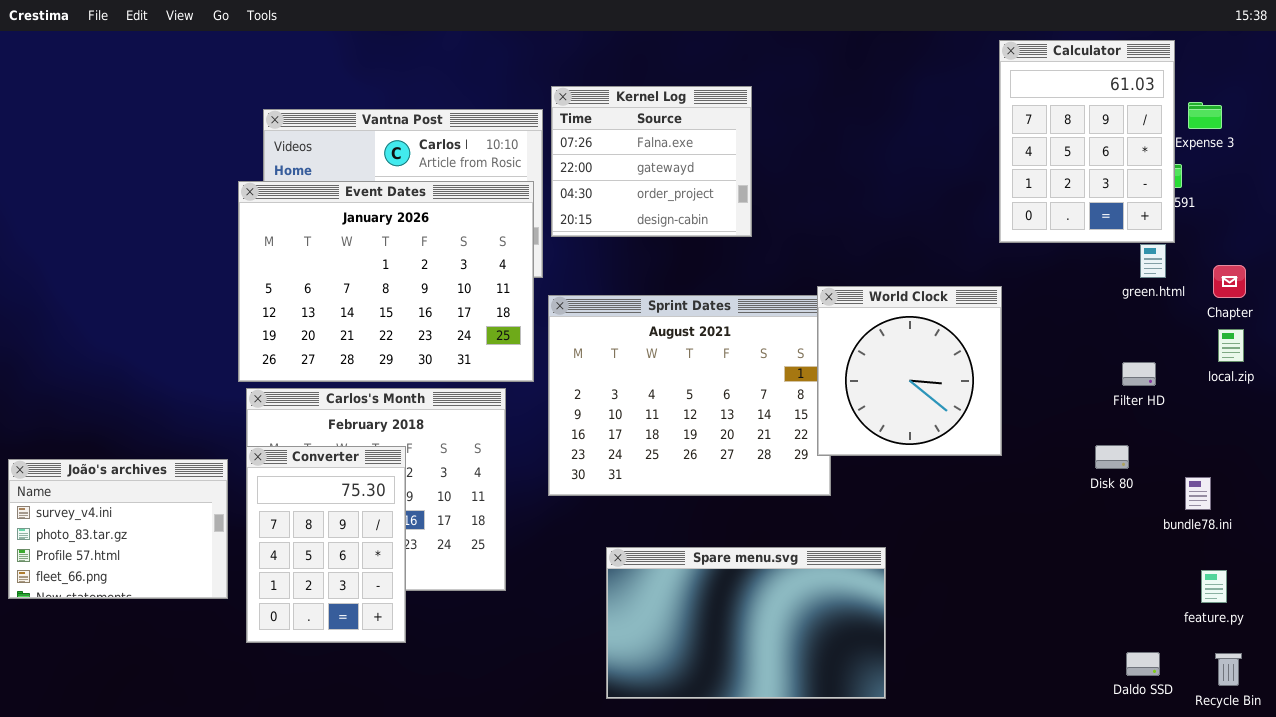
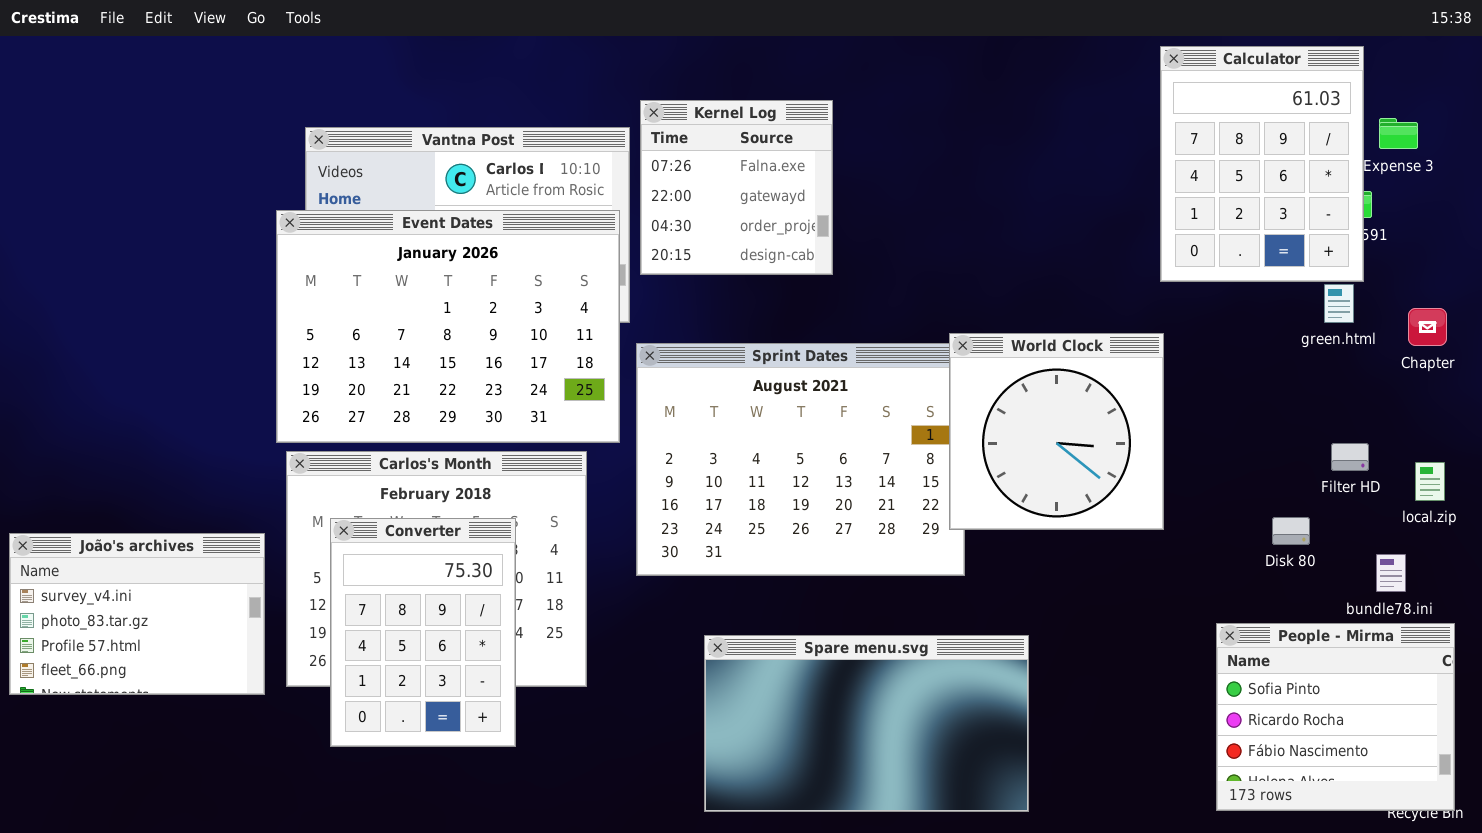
Kernel Log: [551,86,752,237] -> [640,100,833,275], resized
local.zip: [1218,329,1244,362] -> [1415,462,1445,501], moved
Filter HD: [1122,362,1156,386] -> [1331,443,1369,471], moved
Converter: [246,446,406,643] -> [330,518,516,747], moved
People - Mirma: none -> [1216,623,1455,811], opened

